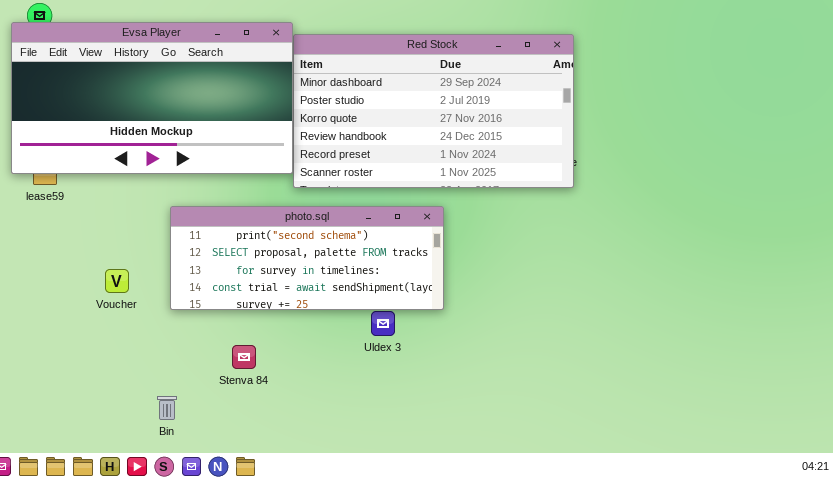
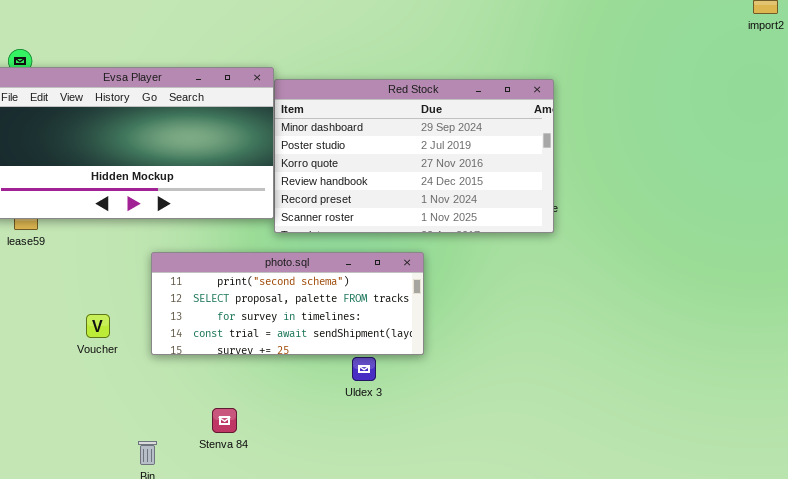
Stenva 84: [232,345,256,369] -> [212,408,237,433], moved

